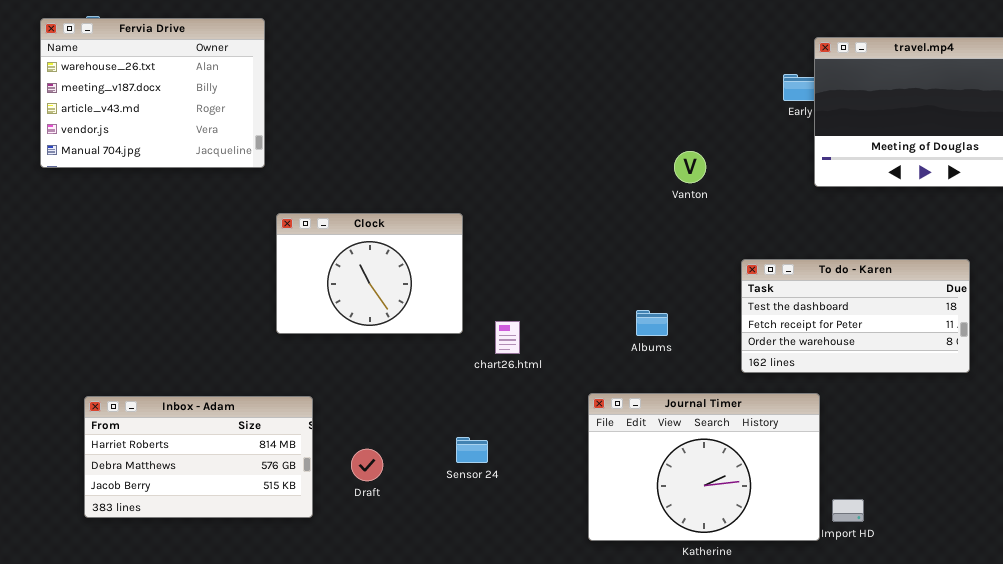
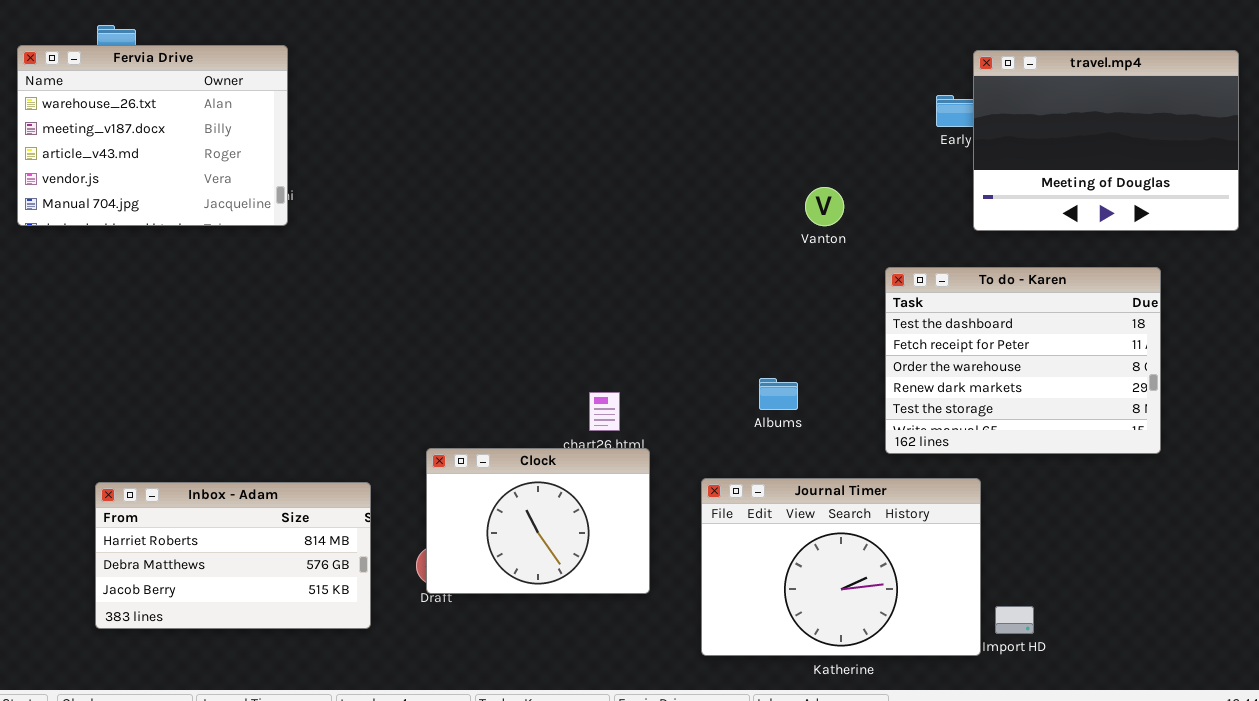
Fervia Drive: [40,18,265,168] -> [17,45,288,226], moved
Clock: [276,213,463,334] -> [426,448,650,594], moved
To do - Karen: [741,259,970,373] -> [885,267,1161,454], resized

